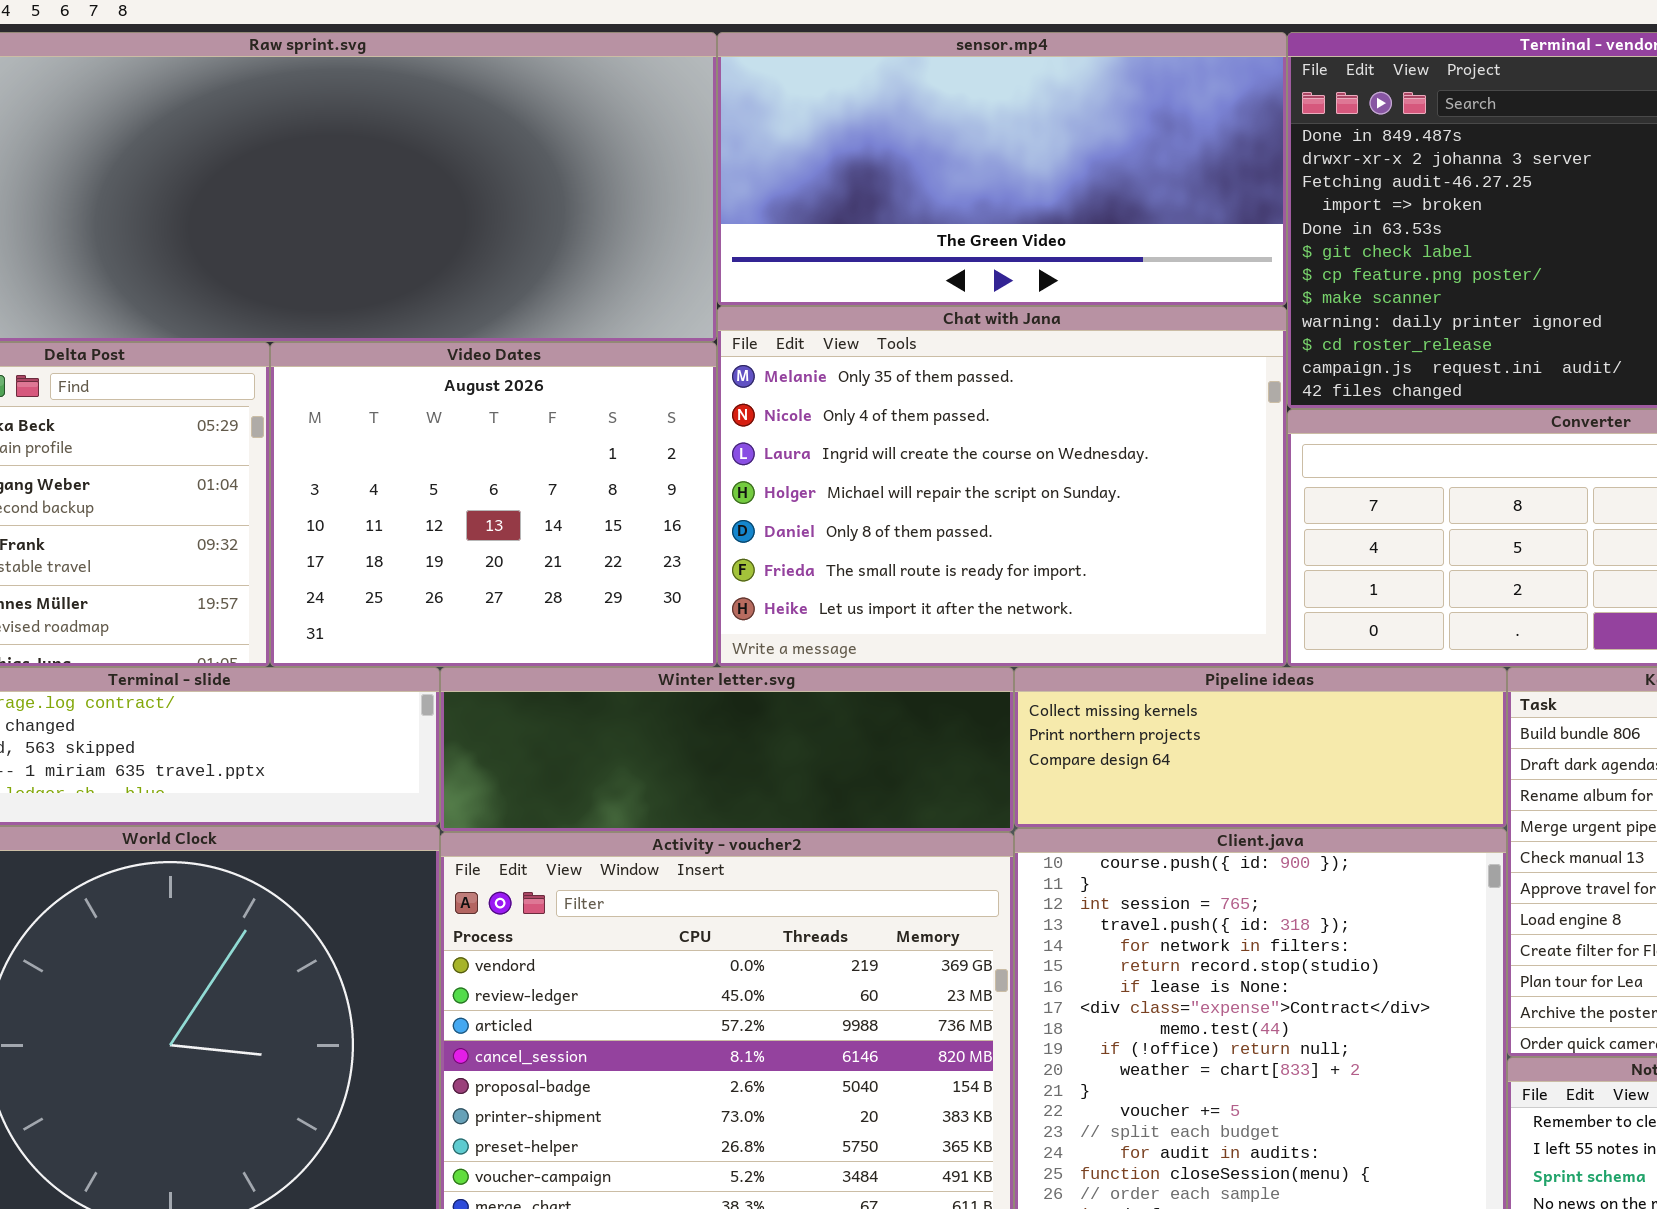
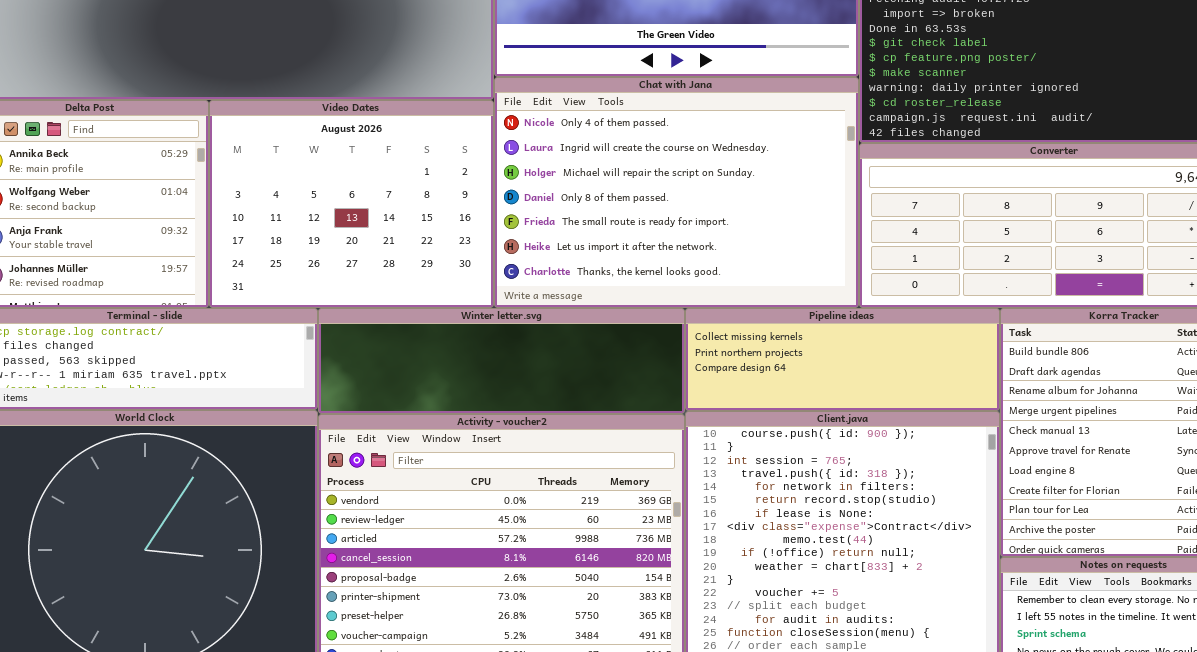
Chat with Jana: [717,306,1287,667] -> [494,77,859,308], scrolled down 1 row

